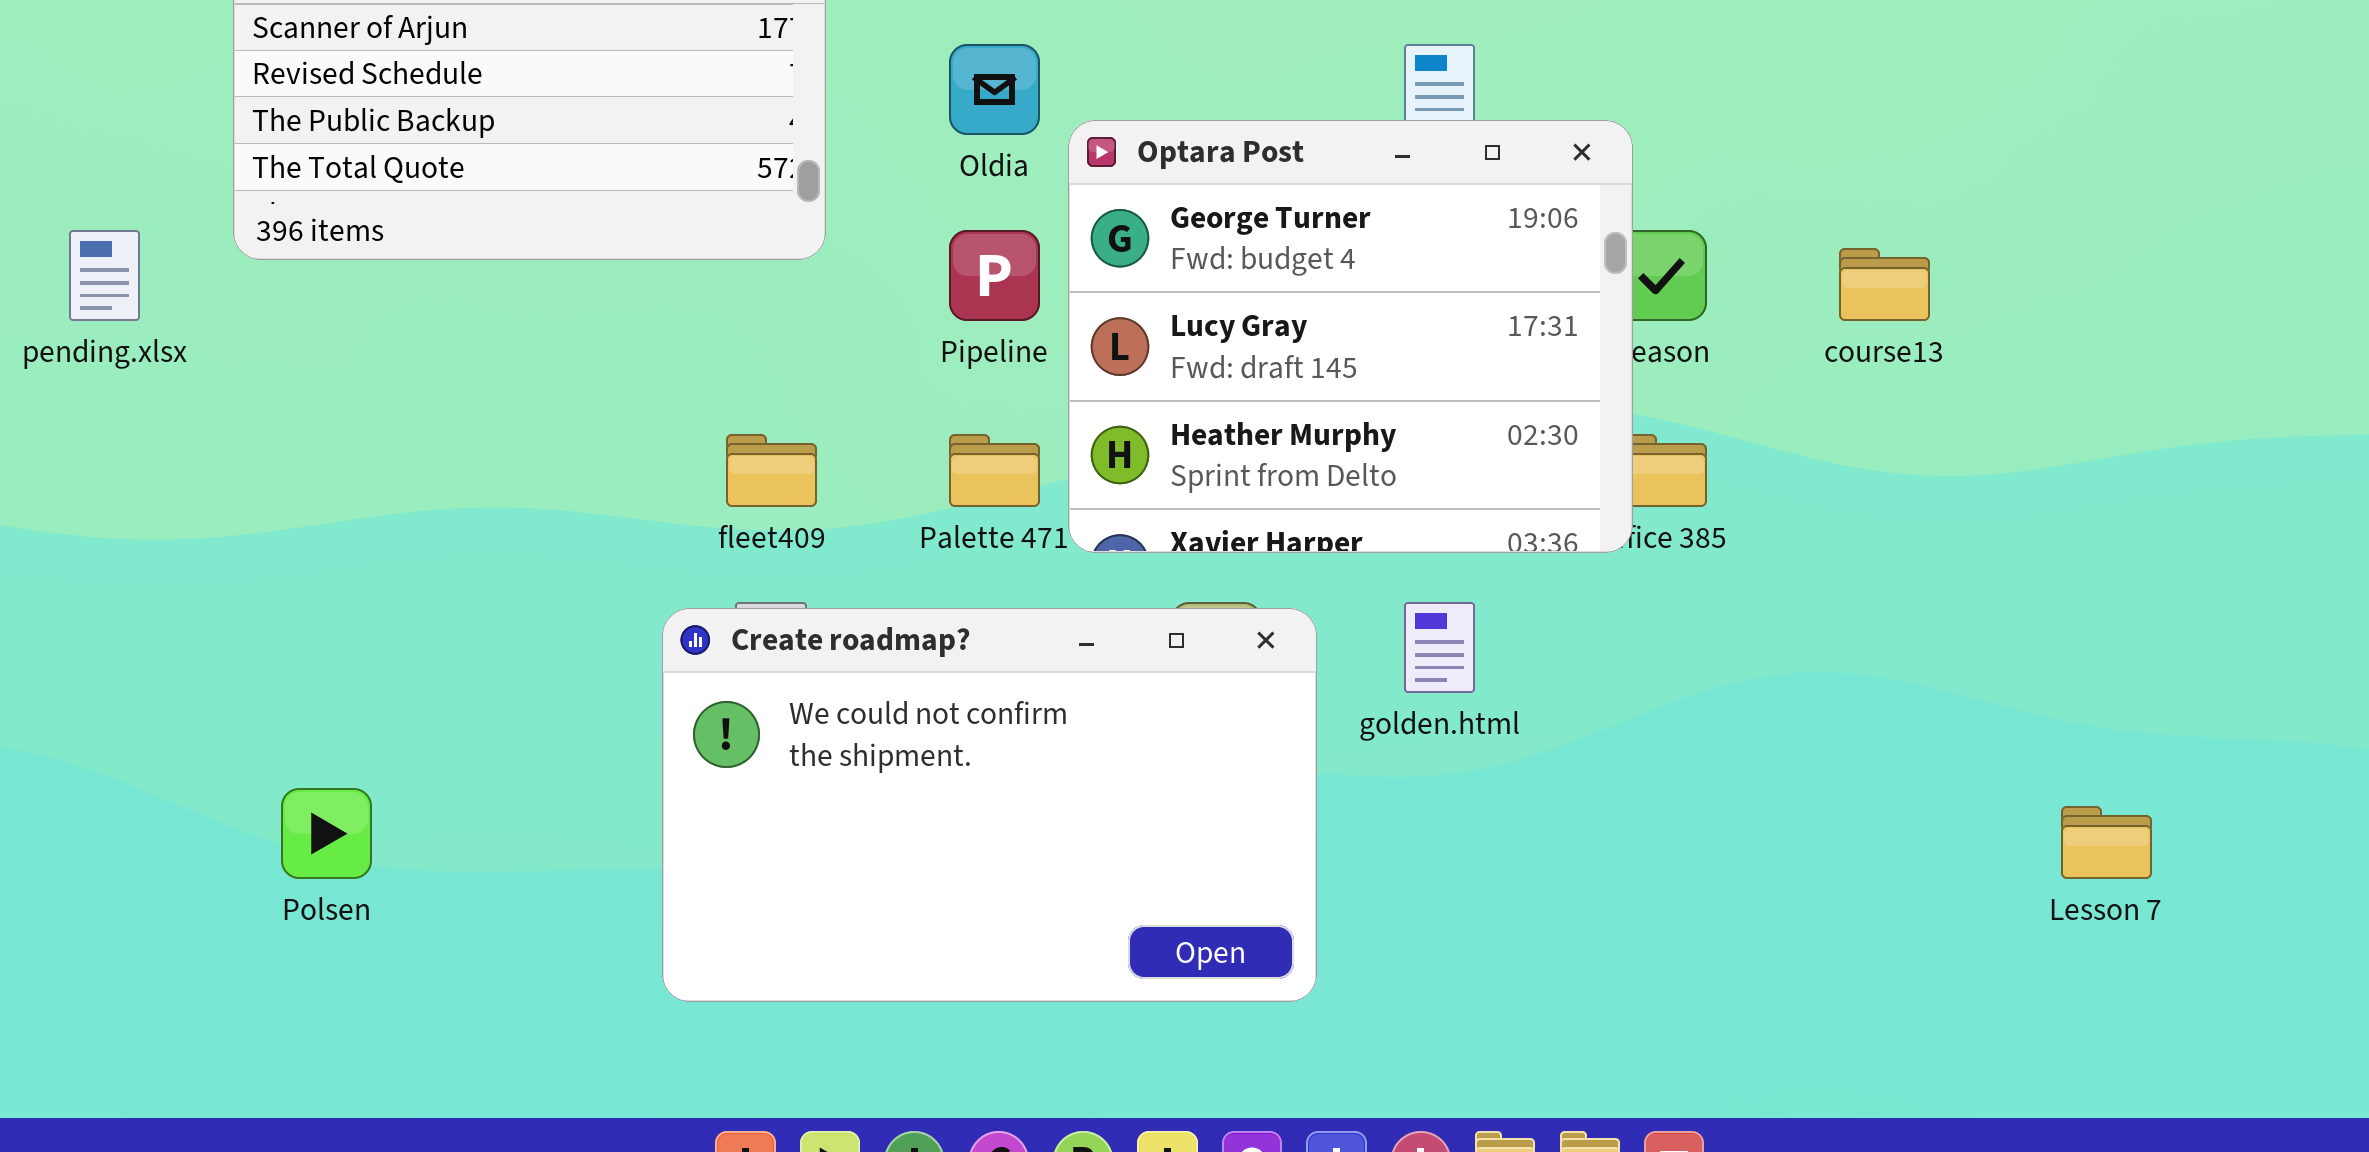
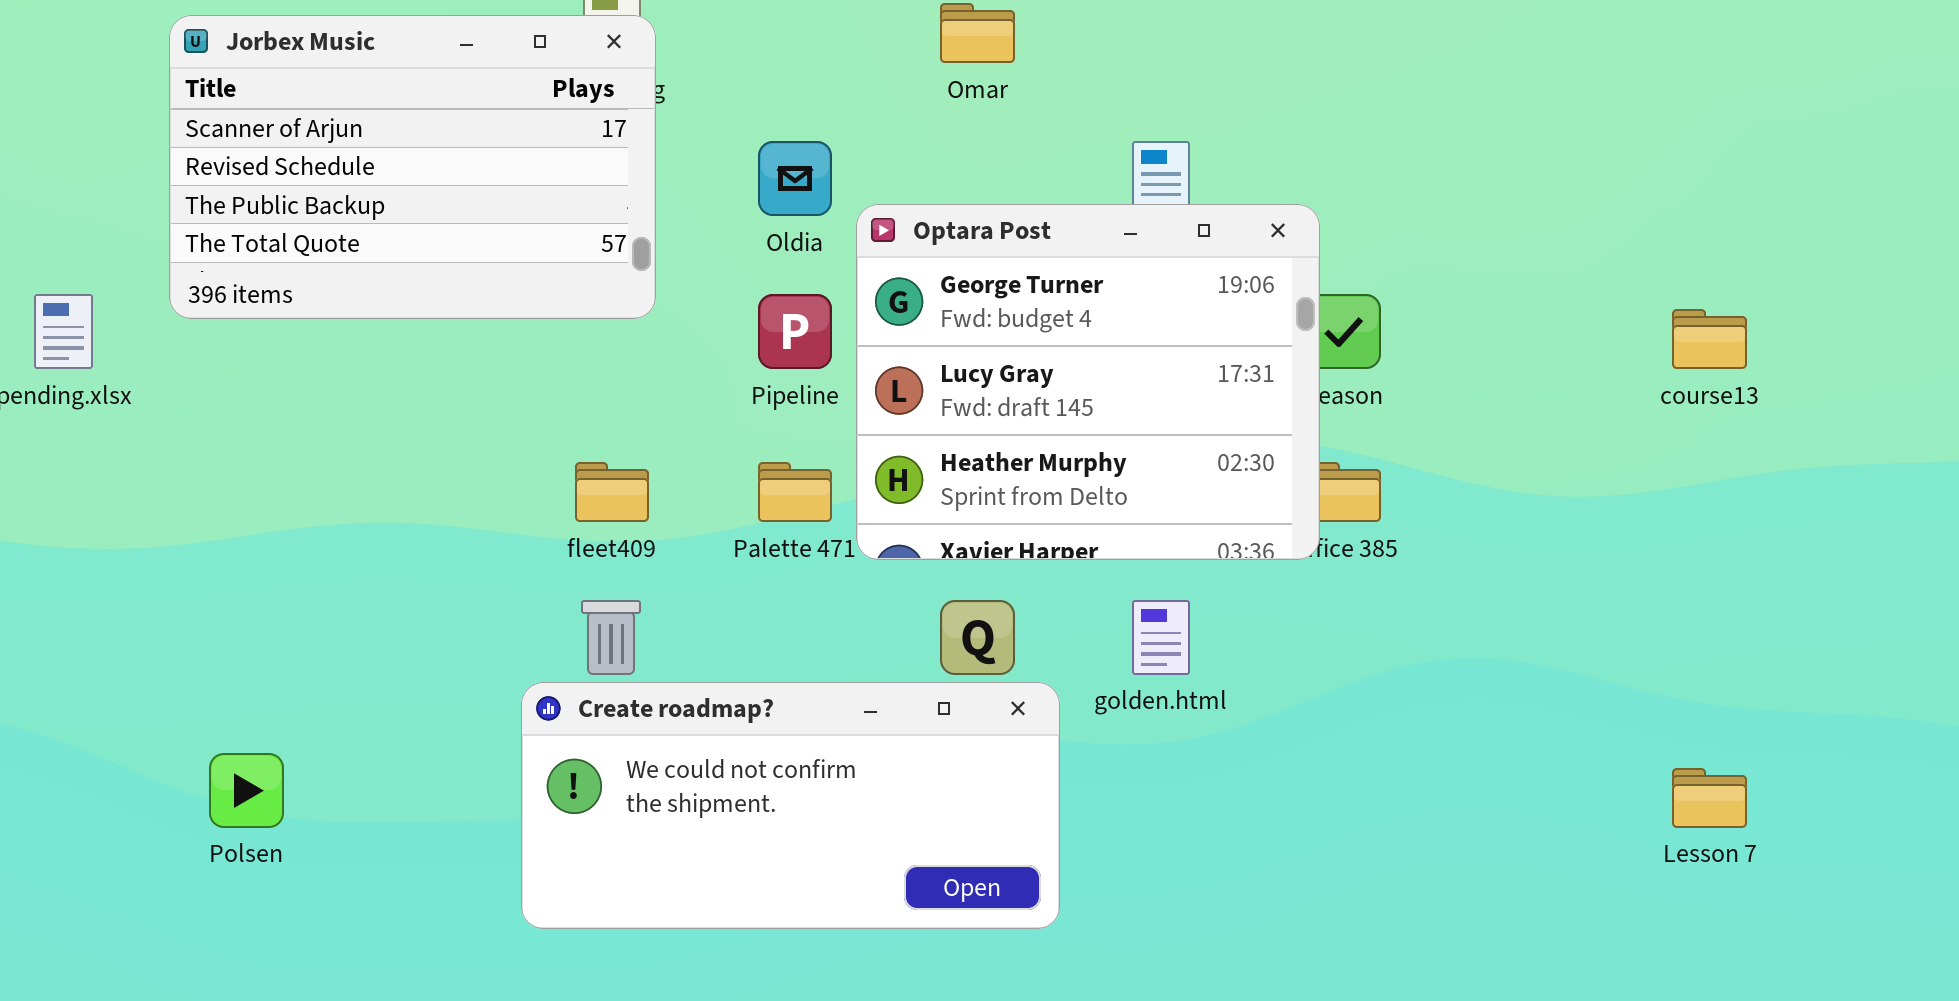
course13: [1839,248,1930,321] -> [1672,309,1747,369], moved
Create roadmap?: [662,608,1317,1002] -> [521,682,1060,929], resized

